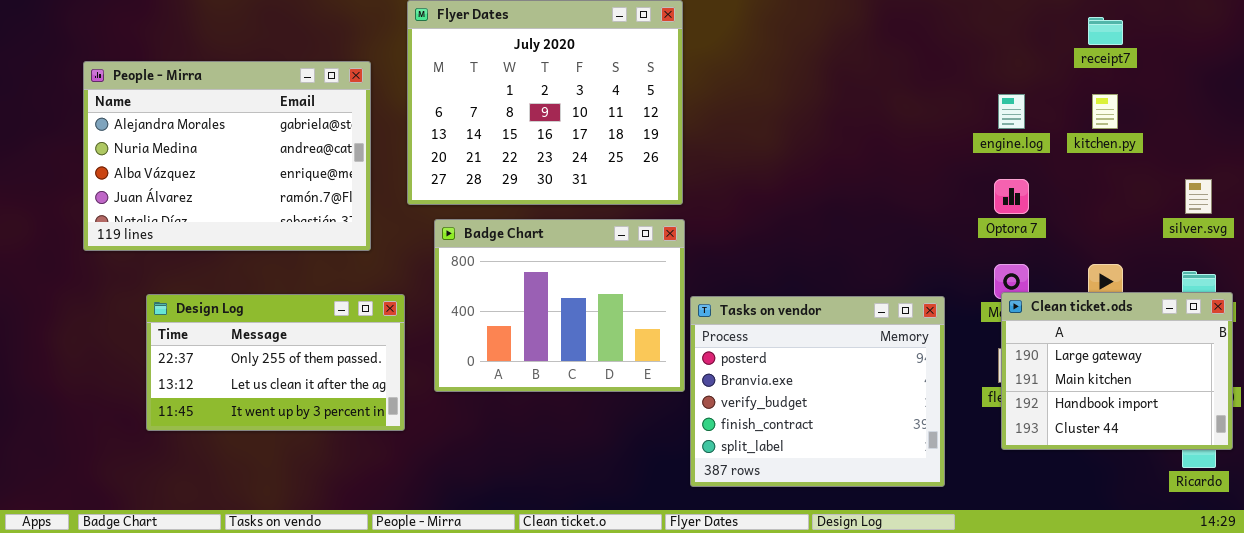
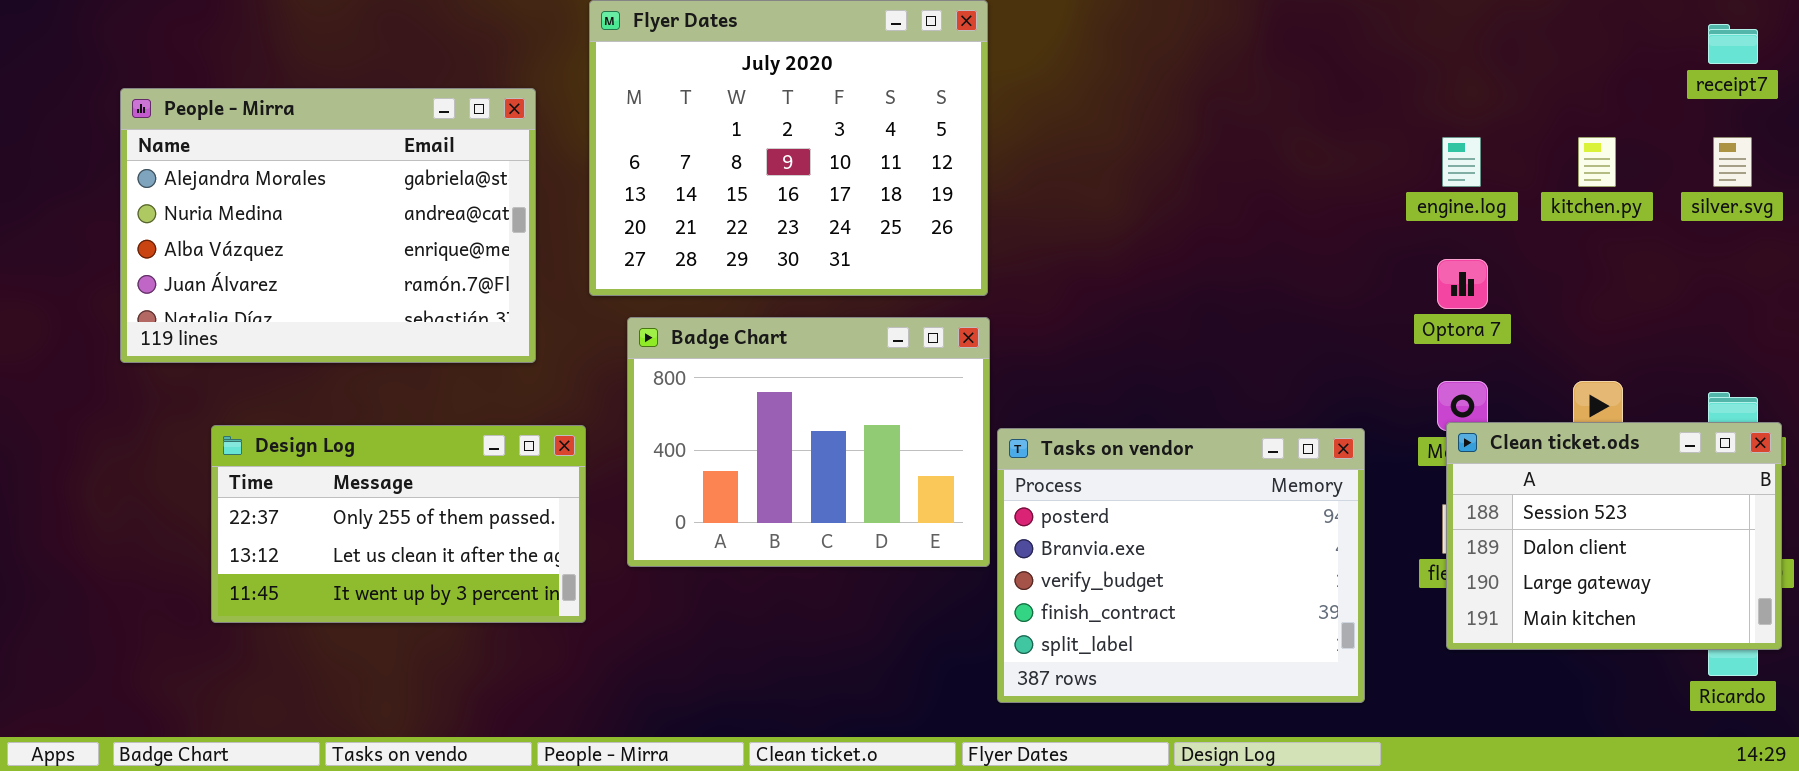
receipt7: [1088,17,1123,45] -> [1708,24,1758,64], moved
silver.svg: [1185,179,1212,214] -> [1713,137,1752,187], moved
Clean ticket.ods: [1001,292,1233,450] -> [1446,422,1782,650], scrolled up 2 rows

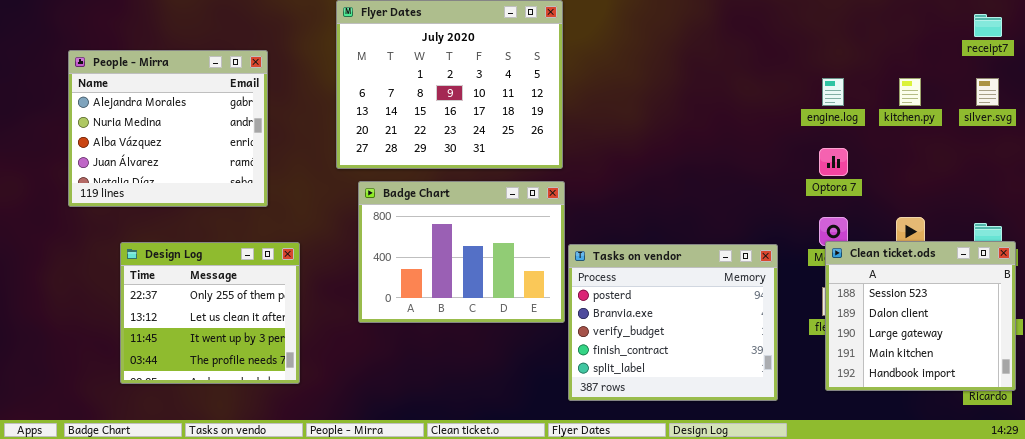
People - Mirra: [120,88,536,363] -> [68,50,268,207], resized
Clean ticket.ods: [1446,422,1782,650] -> [825,241,1016,391], resized
Design Log: [211,425,586,623] -> [120,242,300,384], resized

